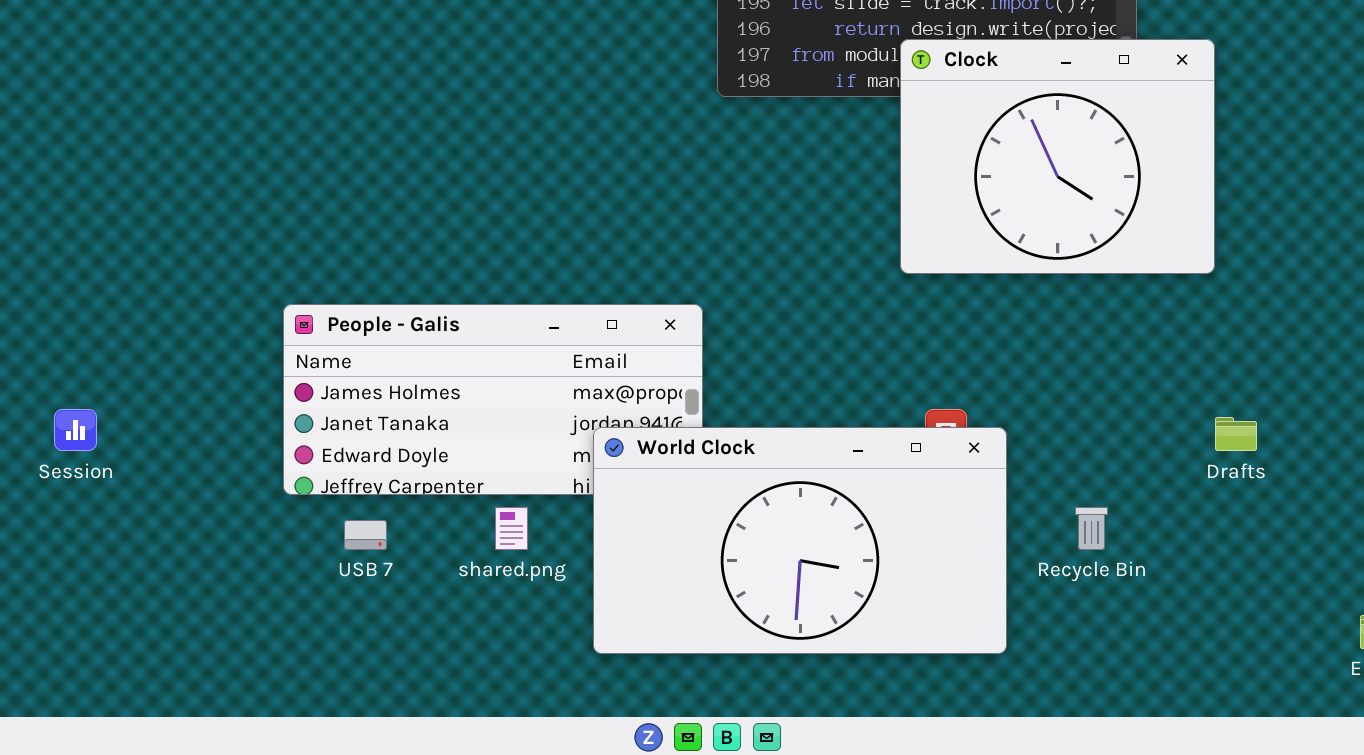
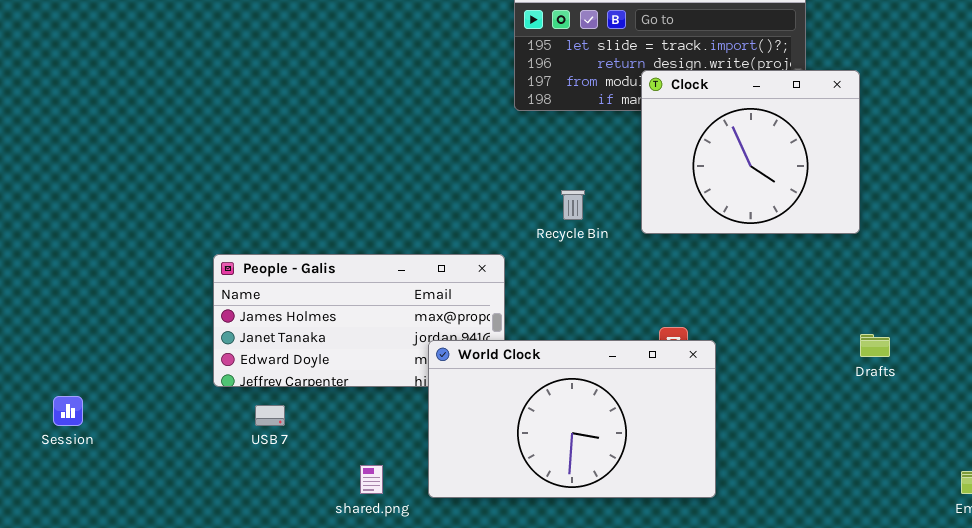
Session: [54,409,97,451] -> [53,396,83,426], moved
shared.png: [495,507,528,550] -> [360,465,383,494], moved
Recycle Bin: [1075,507,1108,550] -> [561,190,585,220], moved

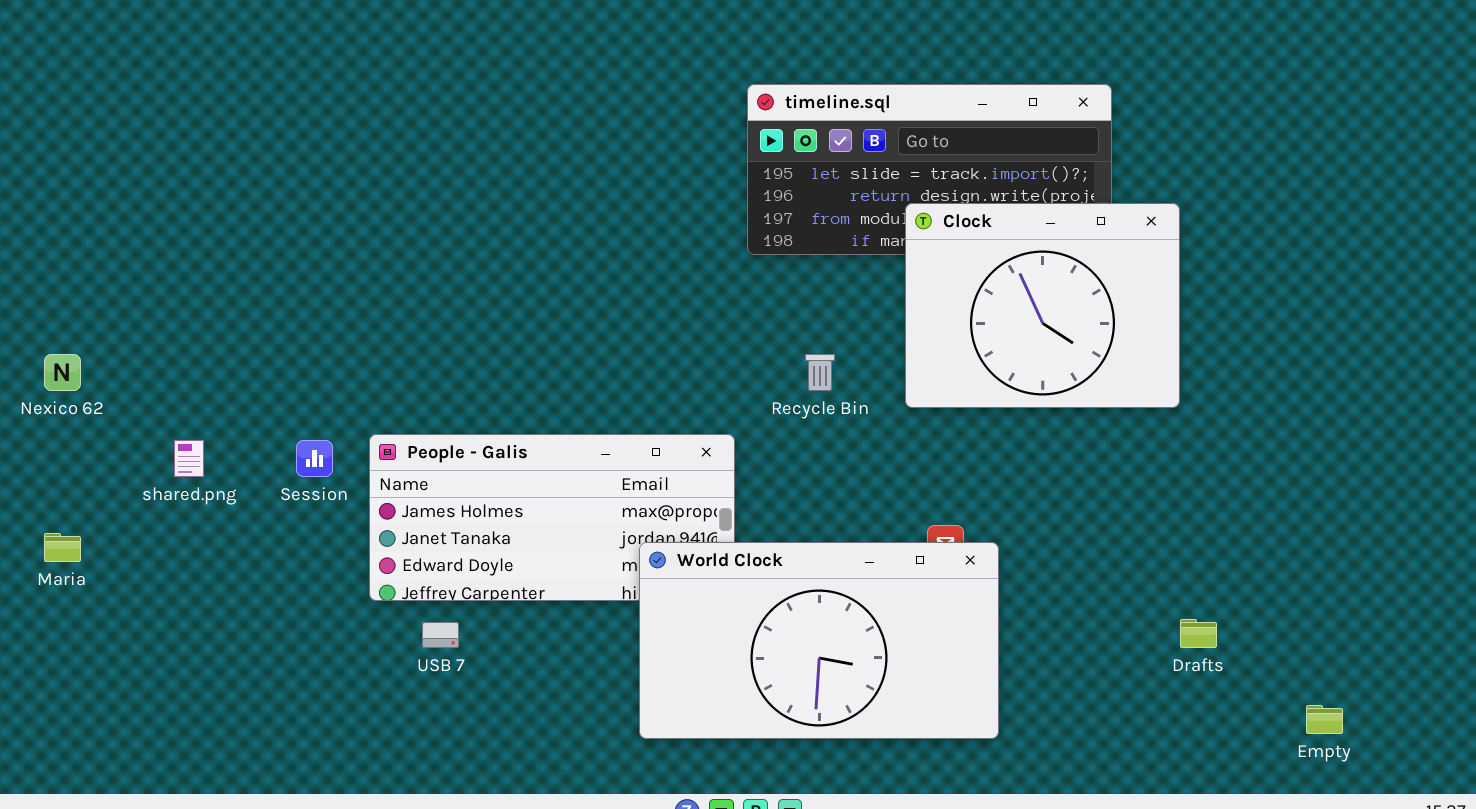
Drafts: [860,334,890,357] -> [1180,619,1217,648], moved
Session: [53,396,83,426] -> [296,440,333,477], moved
shared.png: [360,465,383,494] -> [174,440,204,477], moved

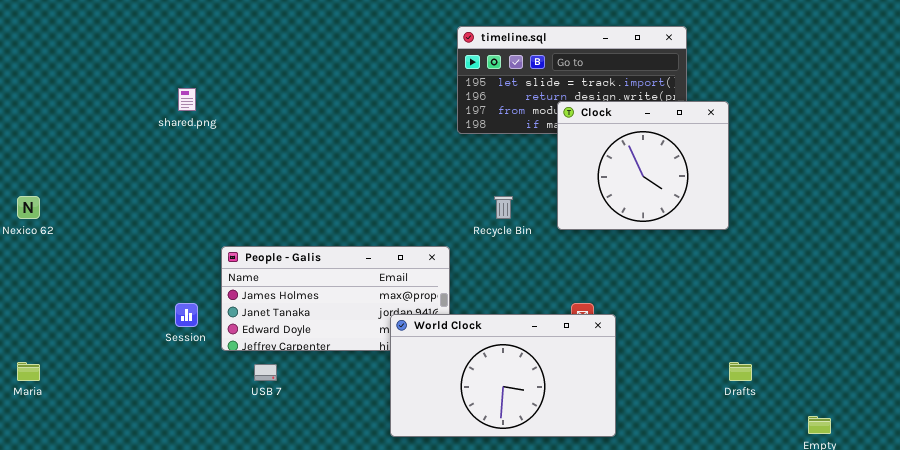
shared.png: [174,440,204,477] -> [178,88,196,111], moved
Session: [296,440,333,477] -> [175,303,198,327], moved
Maria: [44,533,81,562] -> [17,362,40,381], moved

